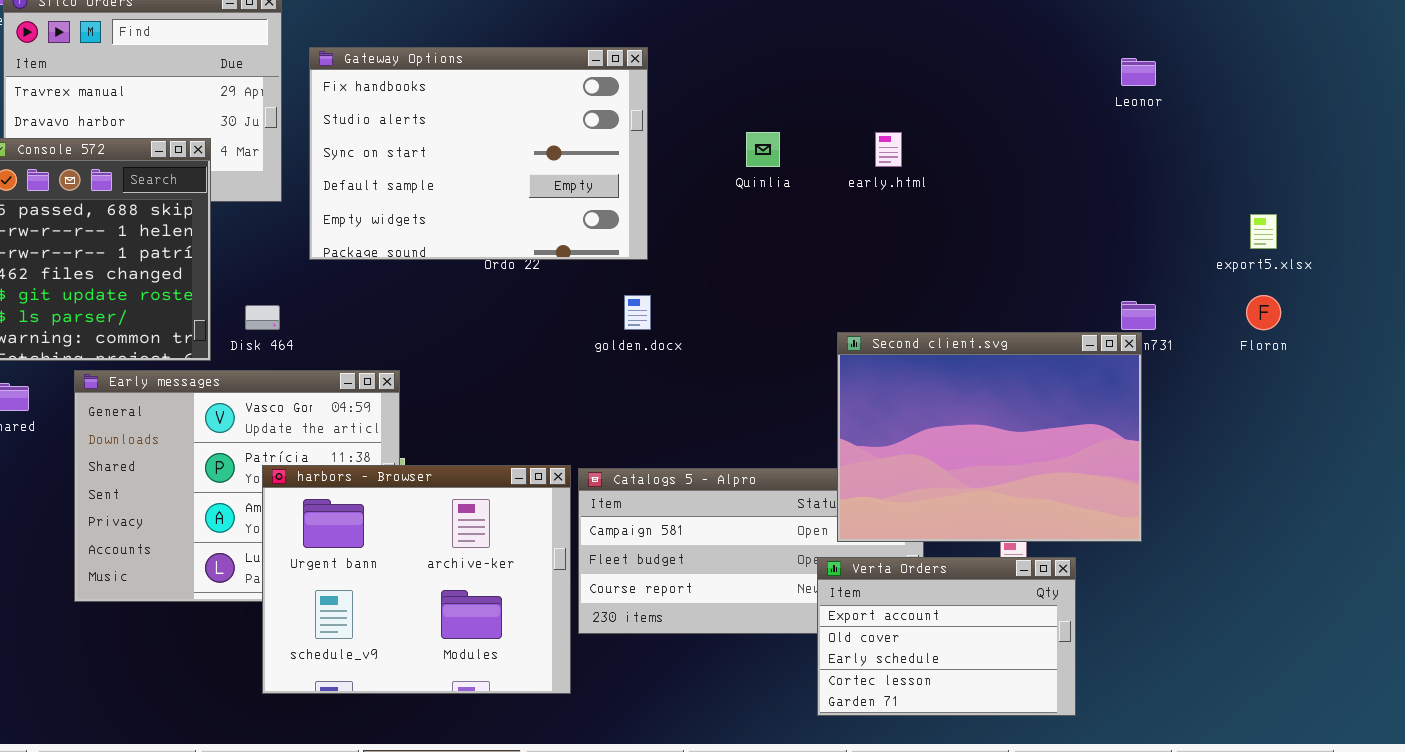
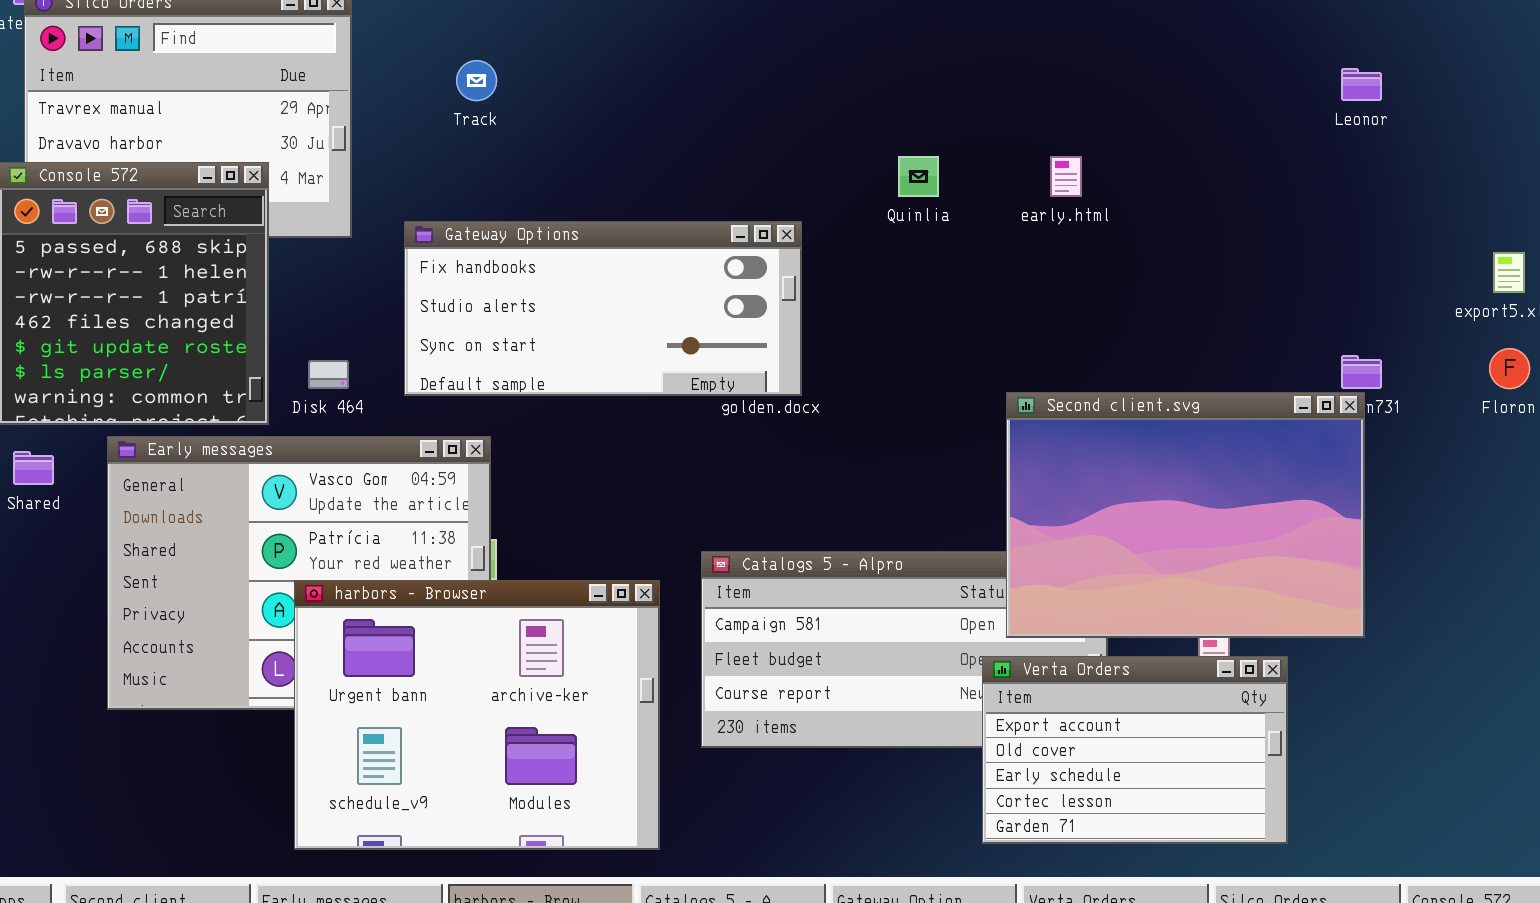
Gateway Options: [309,47,648,260] -> [404,221,802,396], moved, resized
harbors - Browser: [262,465,571,694] -> [294,580,660,850], moved

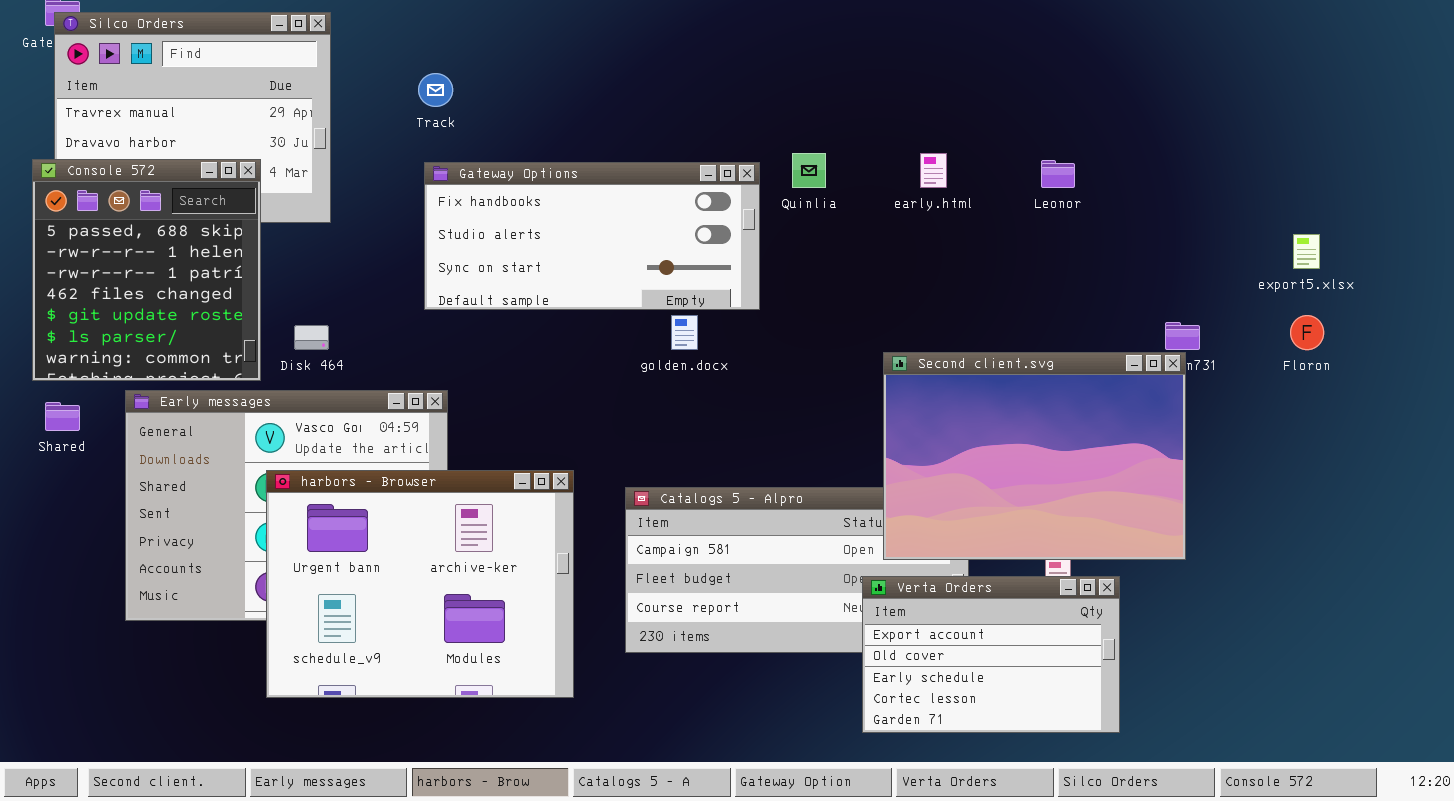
Leonor: [1341,68,1382,101] -> [1041,160,1075,188], moved
Gateway Options: [404,221,802,396] -> [424,162,760,310], moved
harbors - Browser: [294,580,660,850] -> [266,470,574,698], moved

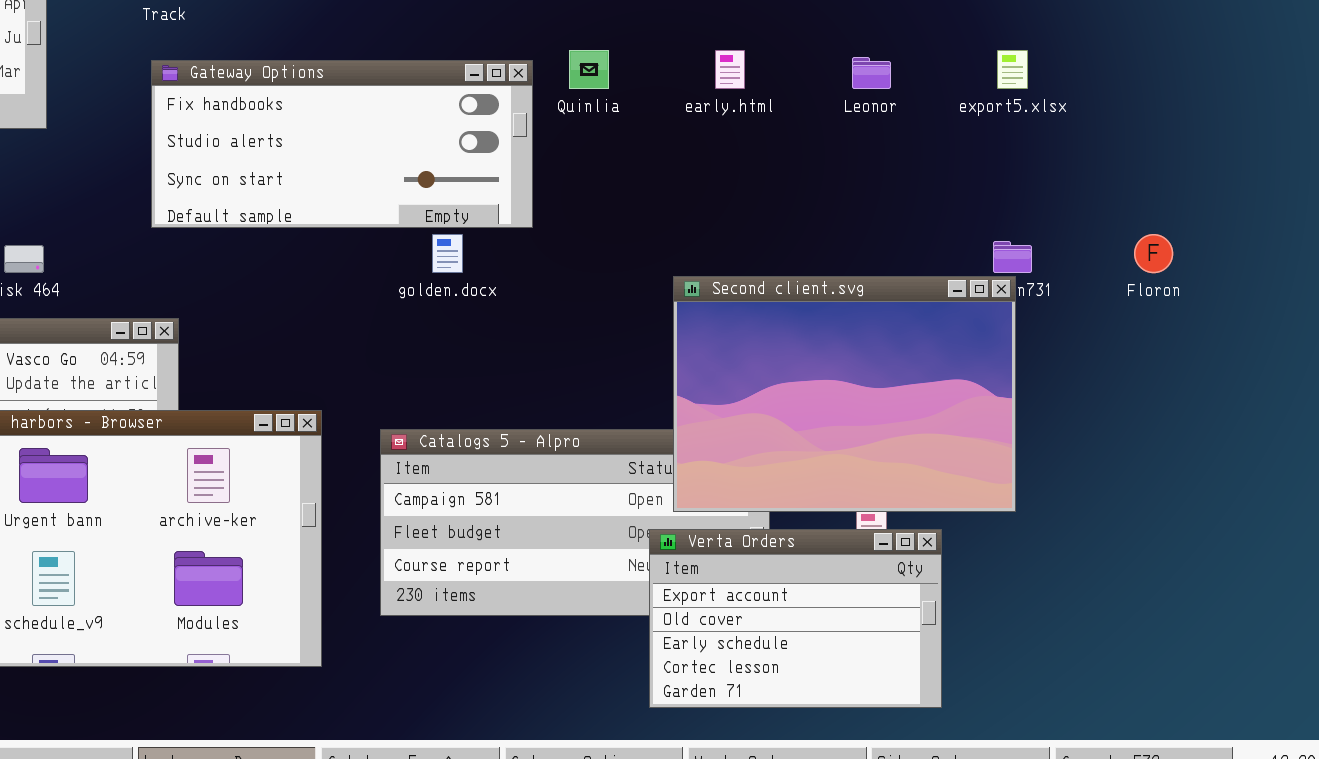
export5.xlsx: [1293,234,1320,269] -> [997,50,1028,89], moved

